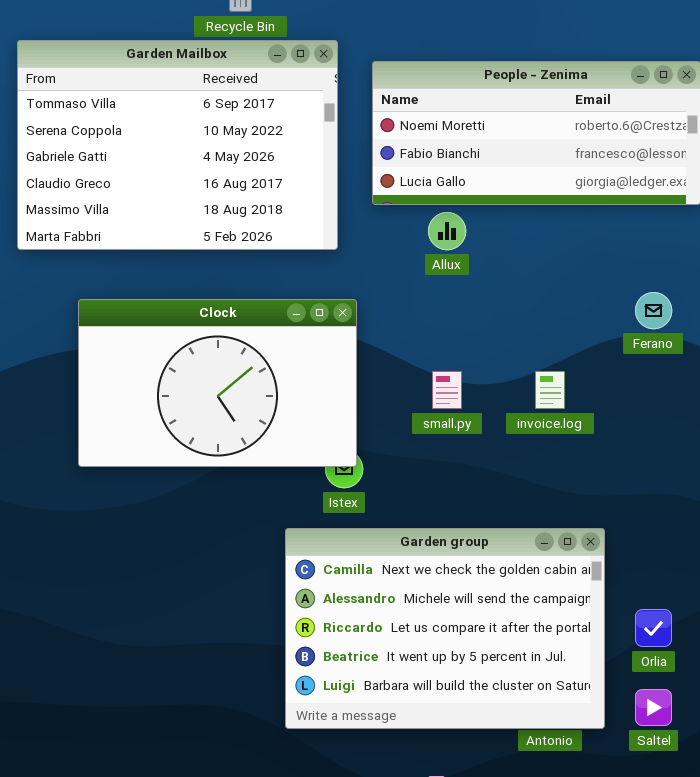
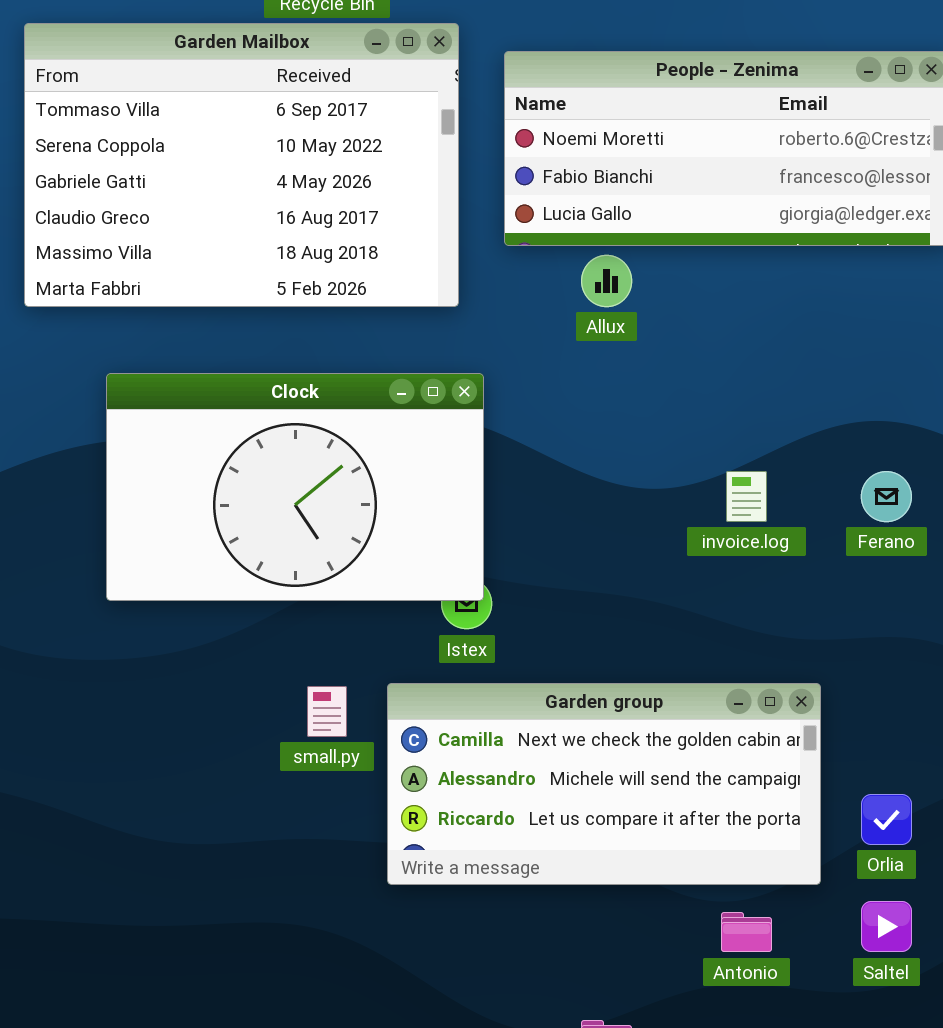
Ferano: [635,292,672,329] -> [861,471,912,522], moved
small.py: [432,371,462,409] -> [307,686,347,737], moved
Garden group: [285,528,605,729] -> [387,683,821,885], resized

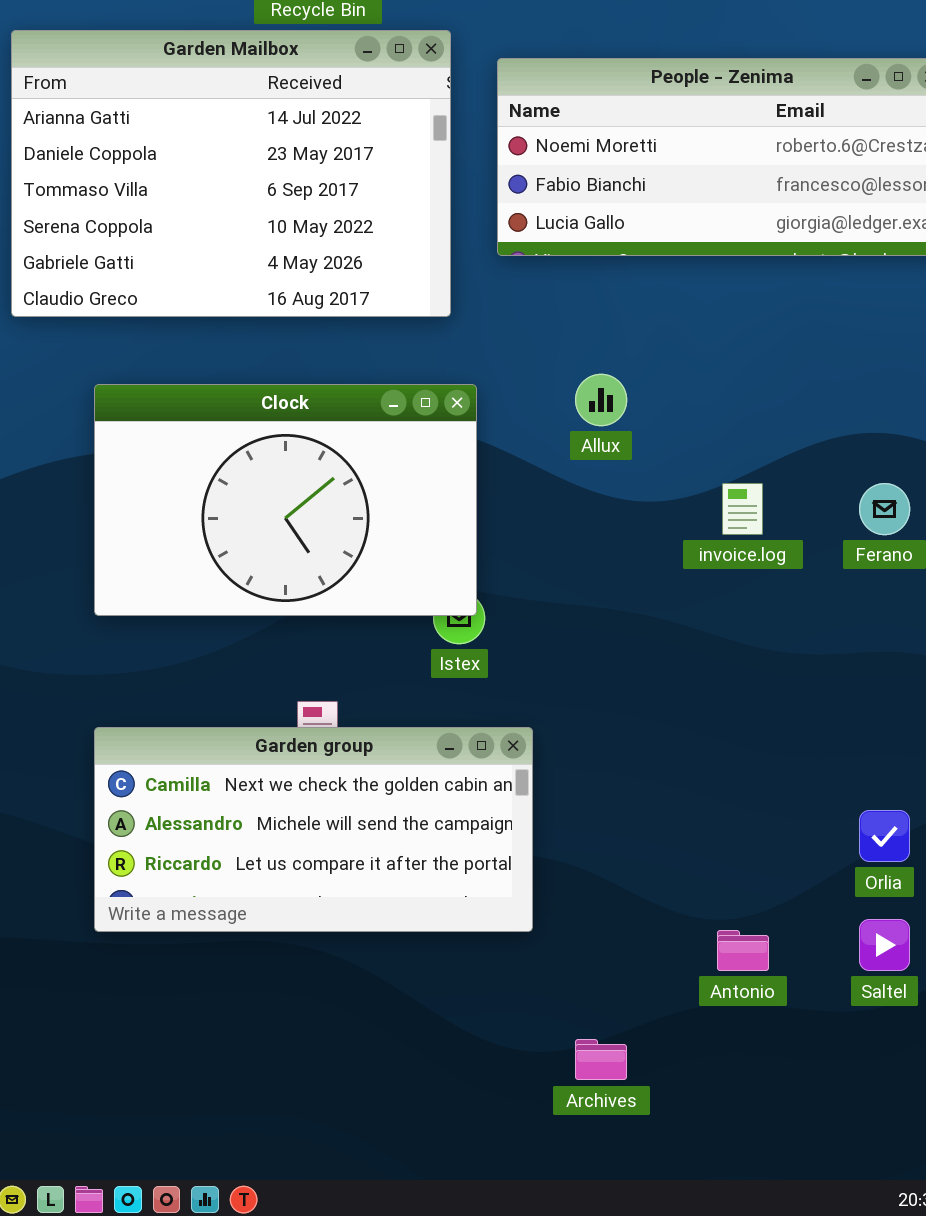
Garden Mailbox: [24,23,459,307] -> [11,30,451,317], scrolled up 2 rows
Allux: [581,255,632,307] -> [575,374,627,426], moved
Garden group: [387,683,821,885] -> [94,727,533,932], moved

